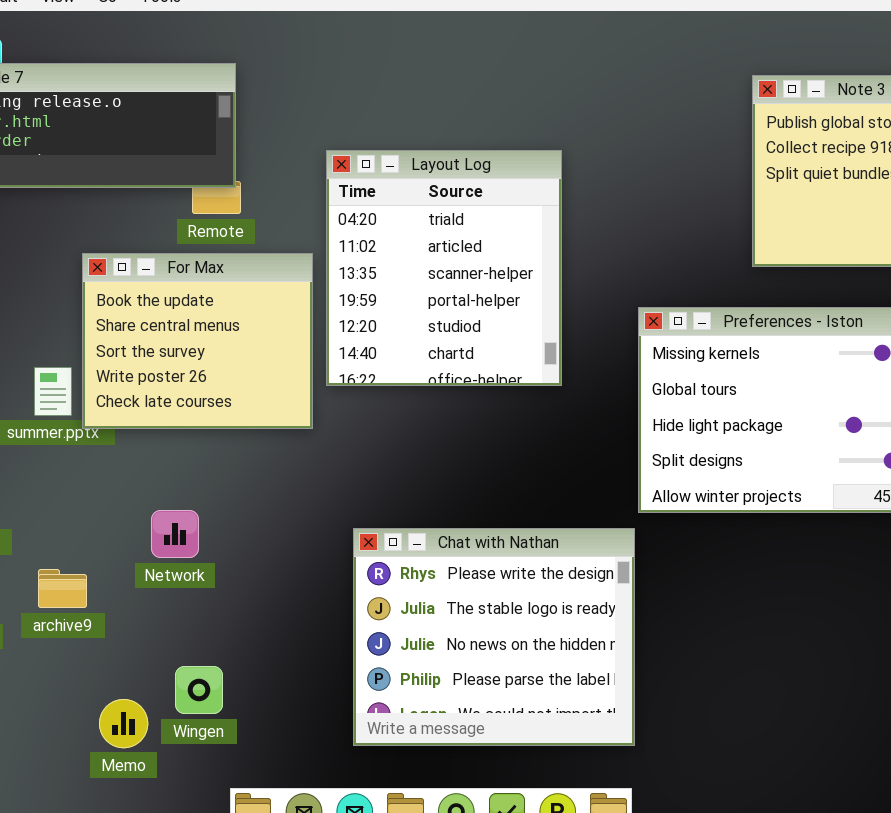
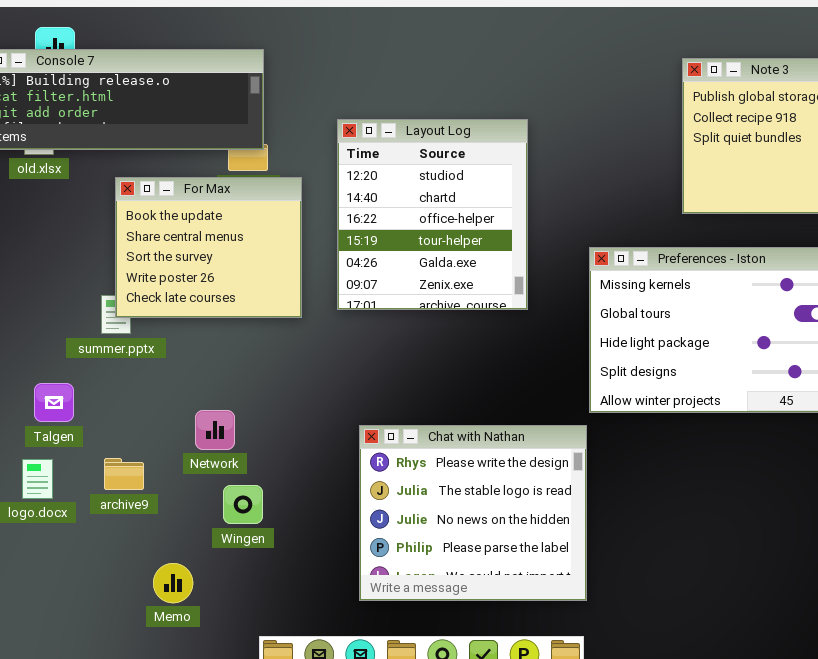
Layout Log: [326,150,562,386] -> [337,119,528,310], scrolled down 4 rows
For Max: [82,253,313,429] -> [115,177,302,318], moved
Wingen: [175,666,223,714] -> [223,485,263,524], moved

